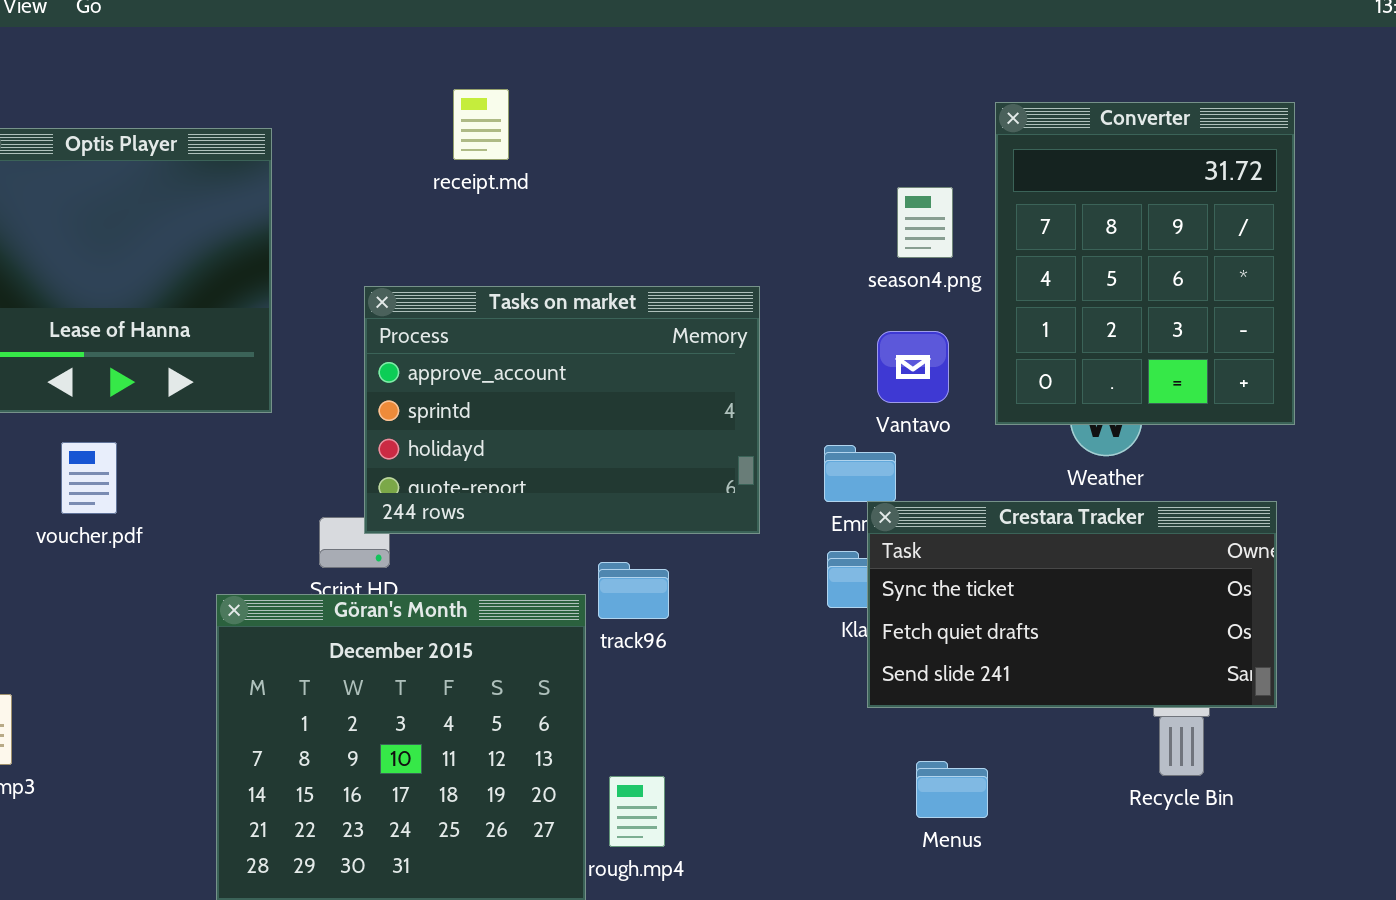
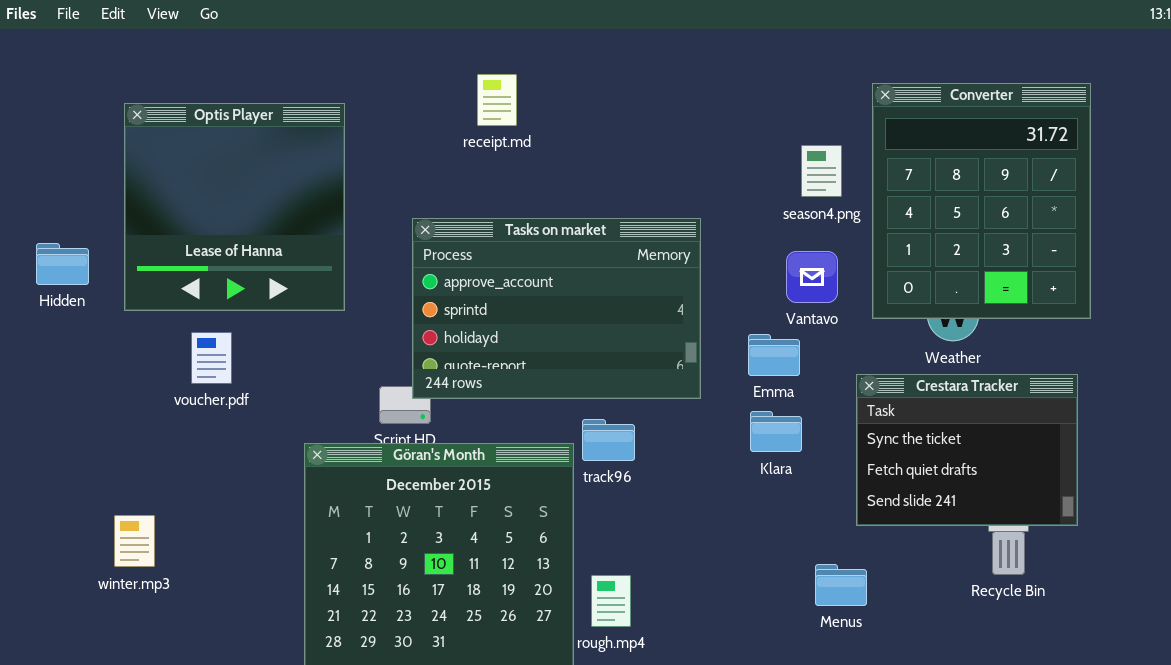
Crestara Tracker: [867,501,1277,708] -> [856,374,1078,526], resized

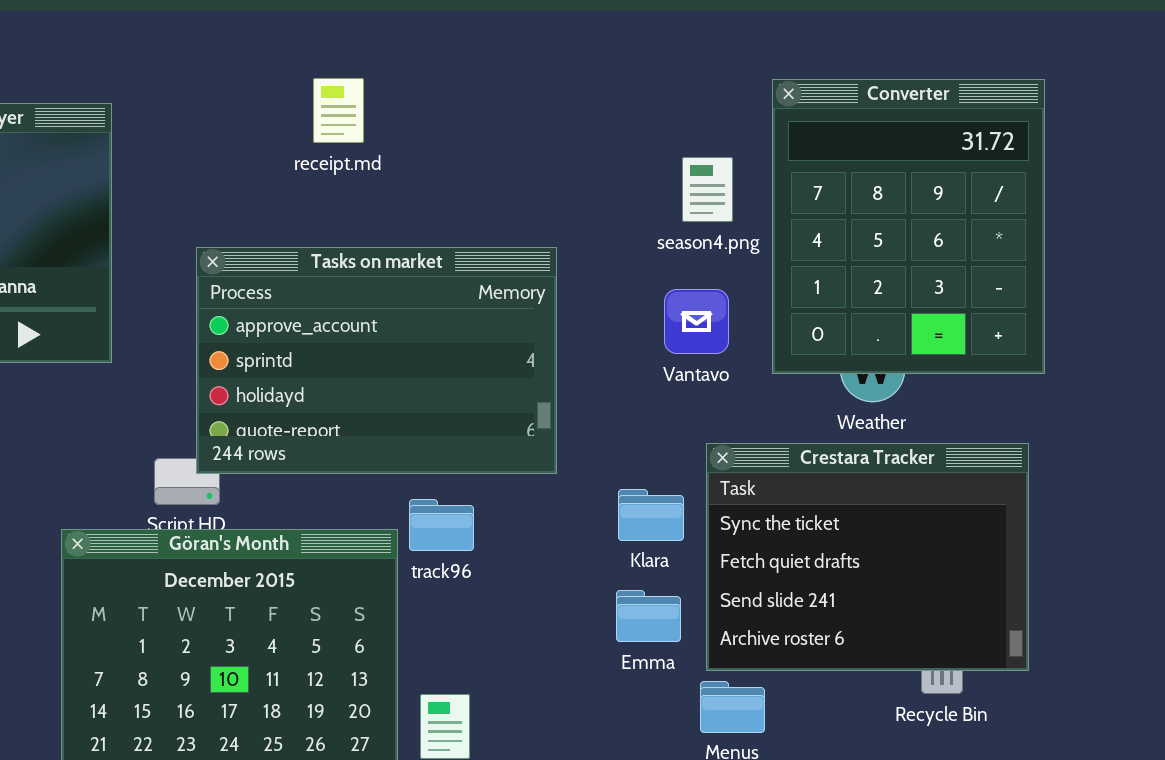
receipt.md: [477,74,517,126] -> [313,78,364,143], moved
Emma: [748,334,800,376] -> [616,590,681,642], moved
Crestara Tracker: [856,374,1078,526] -> [706,443,1029,671], resized

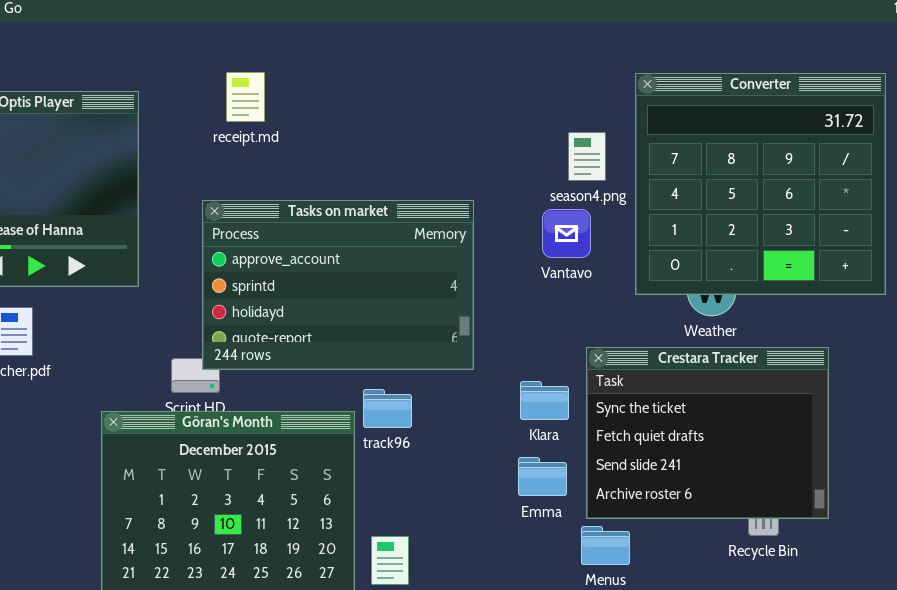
receipt.md: [313,78,364,143] -> [226,72,265,122], moved
Converter: [772,79,1045,374] -> [635,73,886,295], resized
Vantavo: [664,289,729,354] -> [542,209,591,258], moved

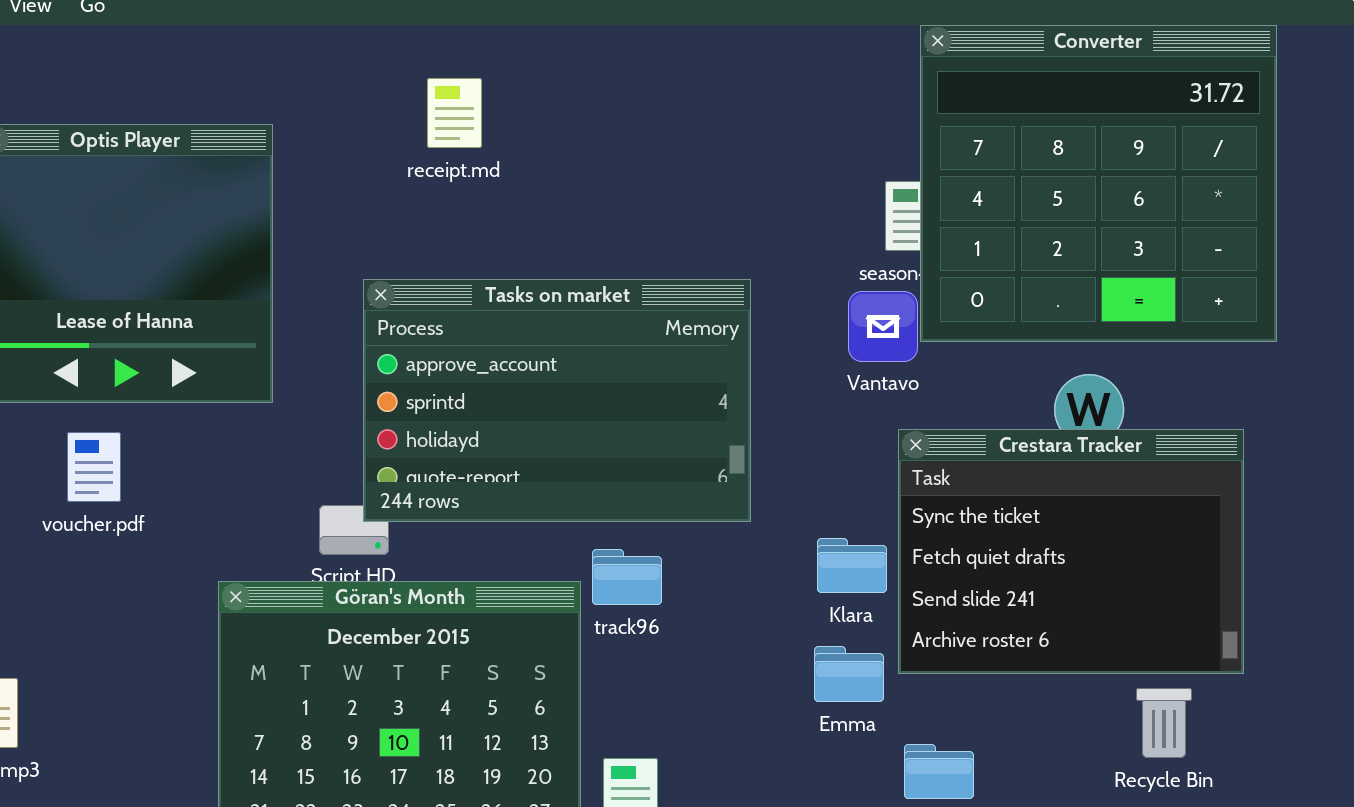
receipt.md: [226,72,265,122] -> [427,78,482,148], moved
Converter: [635,73,886,295] -> [920,25,1277,342], moved
Crestara Tracker: [586,347,829,519] -> [898,429,1244,674], moved

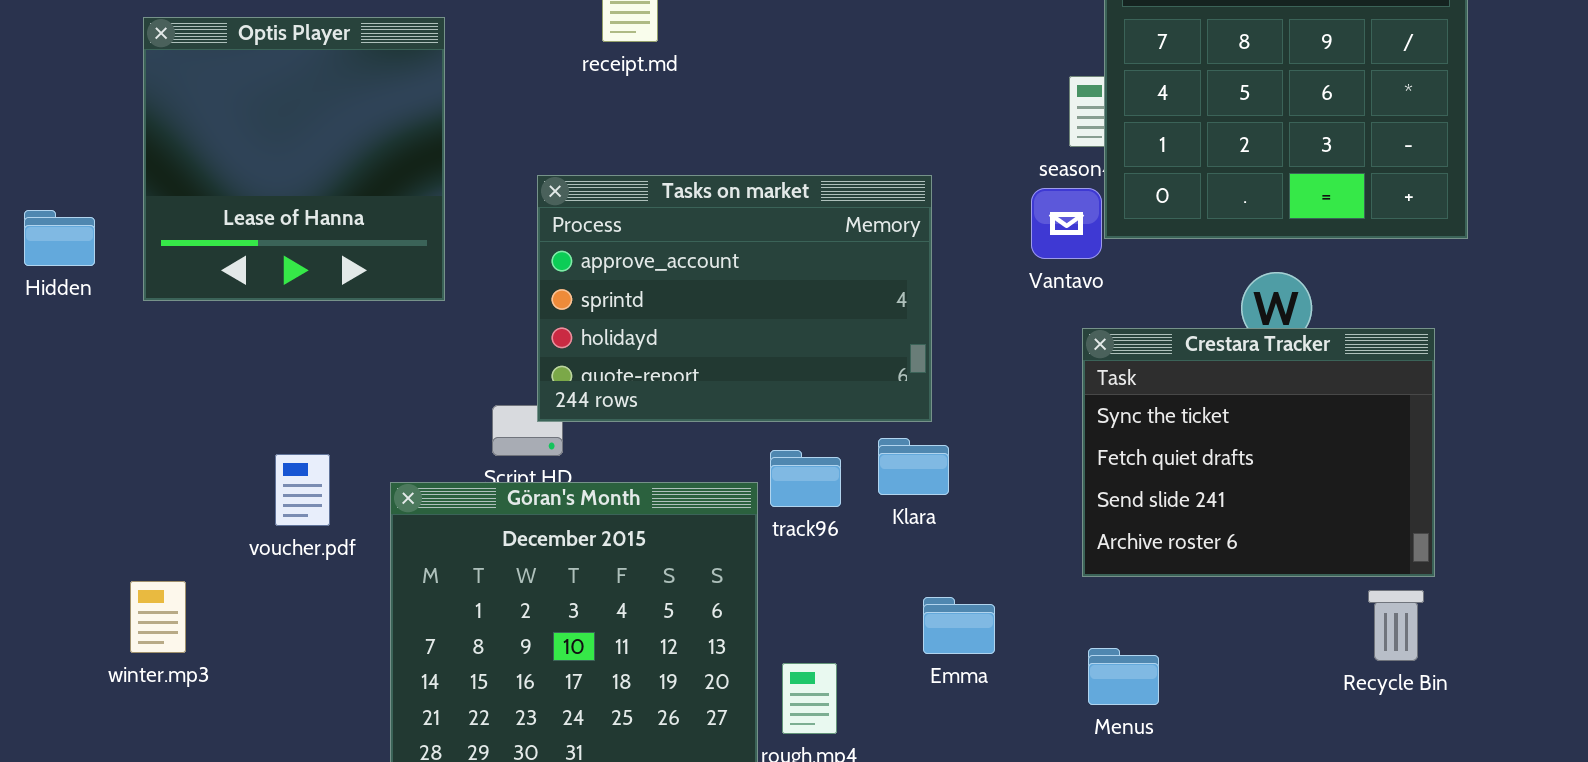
voucher.pdf: [67,432,121,502] -> [275,454,330,526], moved
Klara: [817,538,887,593] -> [878,438,949,495], moved
Emma: [814,646,884,702] -> [923,597,995,654], moved
Recycle Bin: [1136,688,1192,758] -> [1368,590,1424,661], moved

